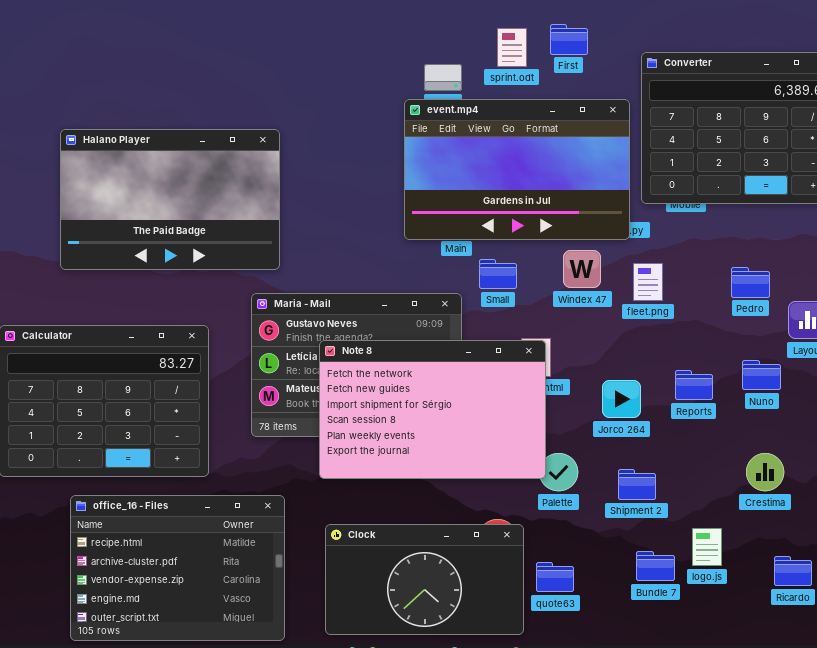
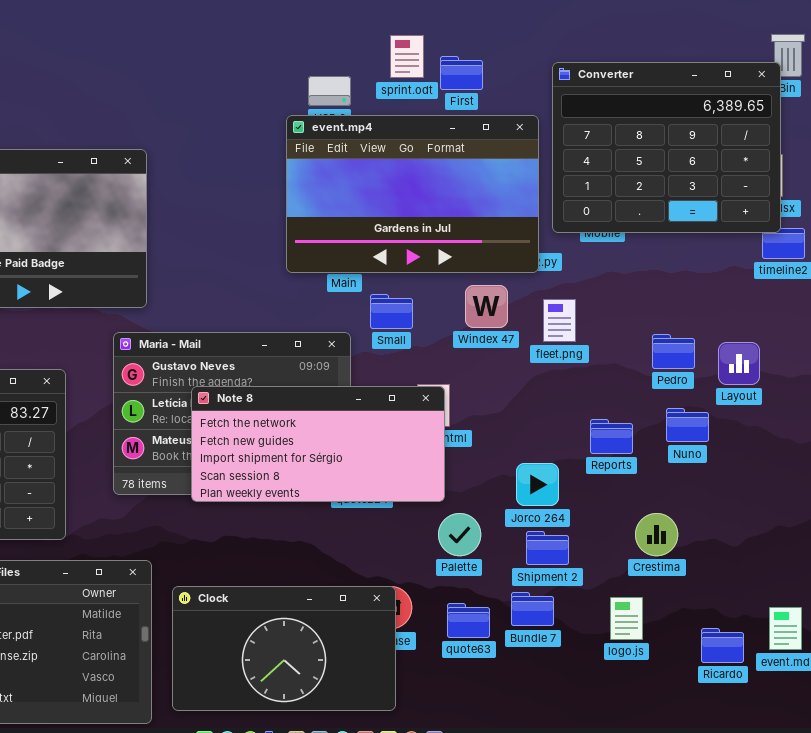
First: [550,24,588,55] -> [440,56,483,90], moved
Pedro: [731,267,770,298] -> [652,334,695,369], moved
Note 8: [319,340,546,479] -> [191,386,445,502], resized
Jorco 264: [602,380,641,418] -> [516,463,559,506], moved
Crestima: [746,453,784,491] -> [635,513,678,556], moved
Clock: [325,524,524,635] -> [172,586,396,711], moved
Bundle 7: [636,551,675,581] -> [511,592,554,626], moved
quote63: [536,562,574,592] -> [447,603,490,638], moved

